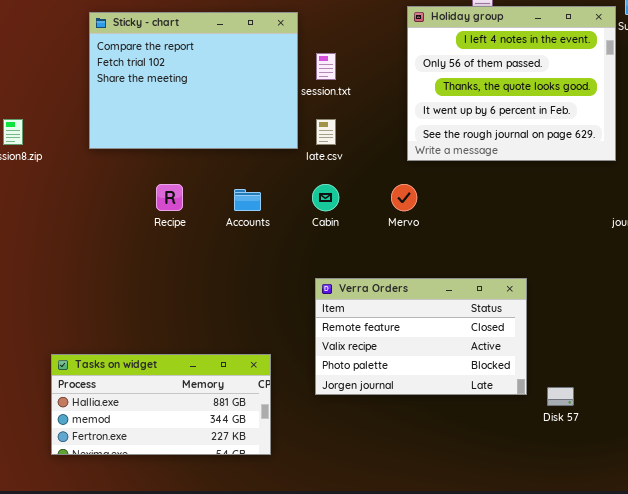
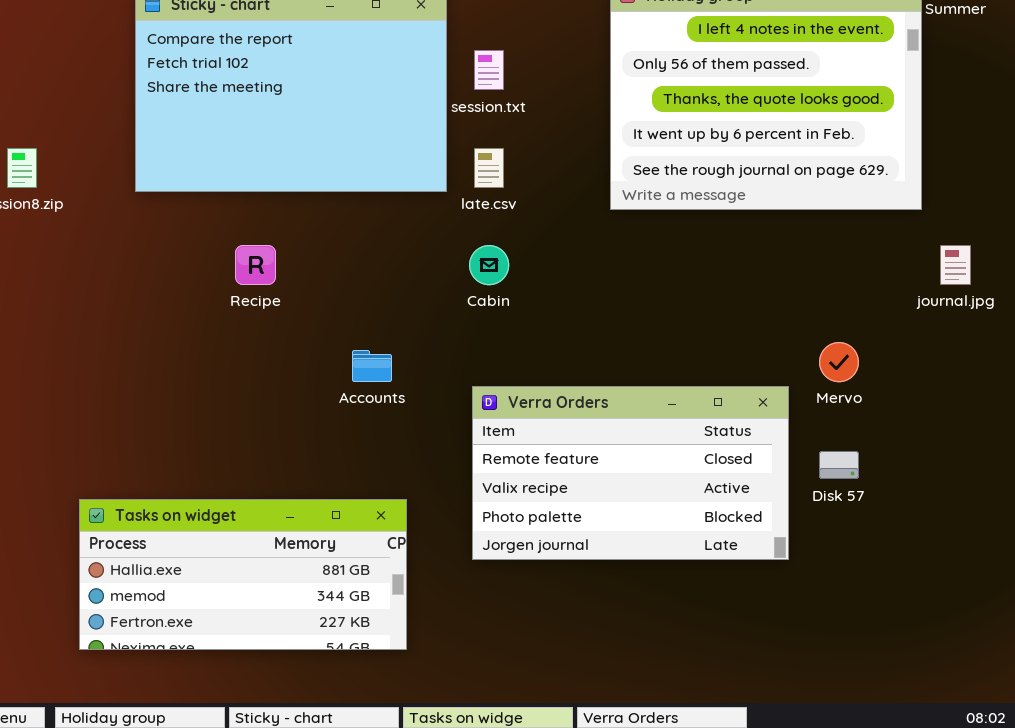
Mervo: [391,184,417,211] -> [819,342,859,382], moved
Accounts: [234,189,261,211] -> [352,350,392,382], moved
Disk 57: [547,387,574,406] -> [819,451,859,479], moved

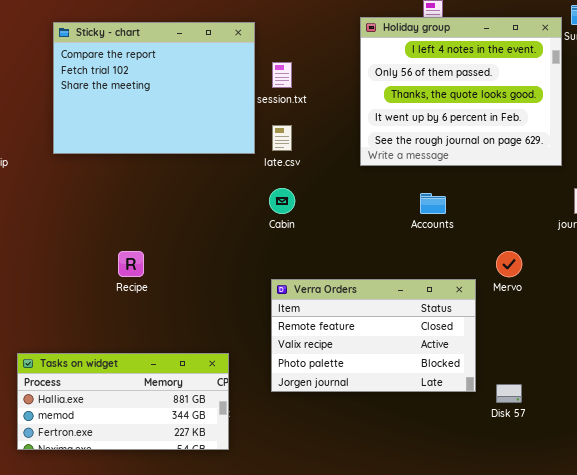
Recipe: [235,245,276,285] -> [118,251,144,277], moved
Accounts: [352,350,392,382] -> [420,193,446,214], moved
Disk 57: [819,451,859,479] -> [496,384,522,403], moved

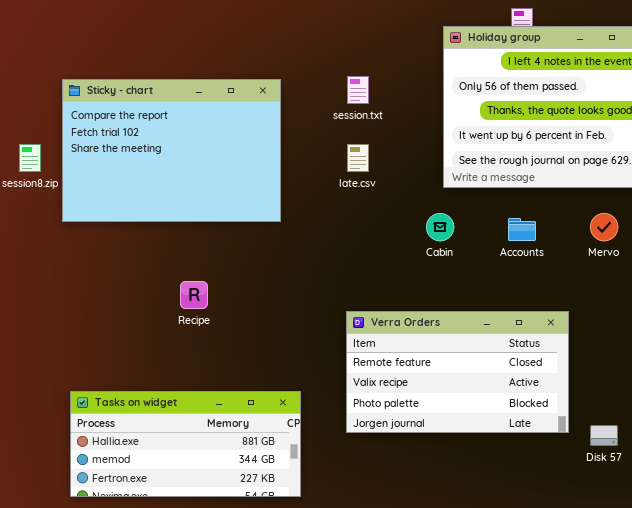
Sticky - chart: [53,22,255,154] -> [62,79,281,222], moved
Cabin: [269,188,295,214] -> [426,213,454,241], moved
Mervo: [496,251,522,277] -> [590,213,618,241], moved

